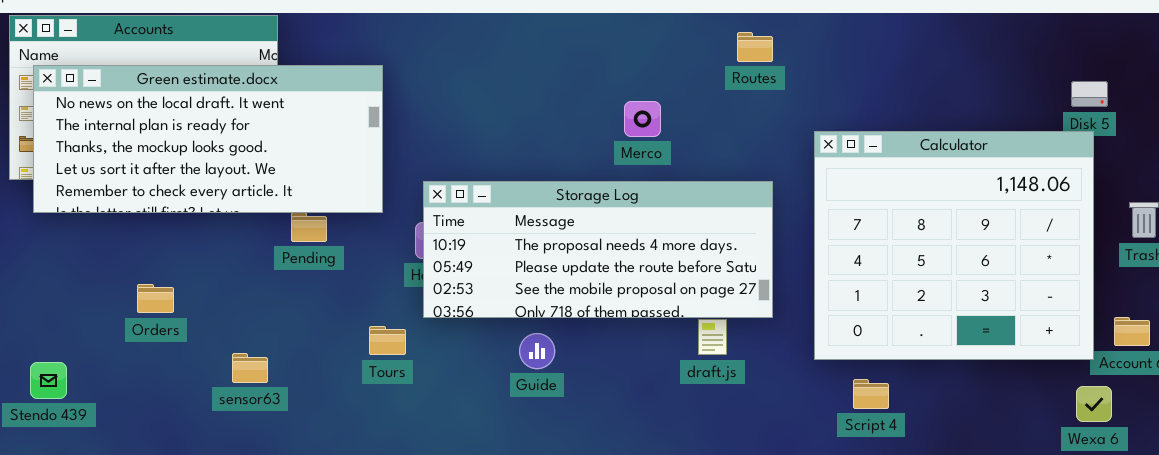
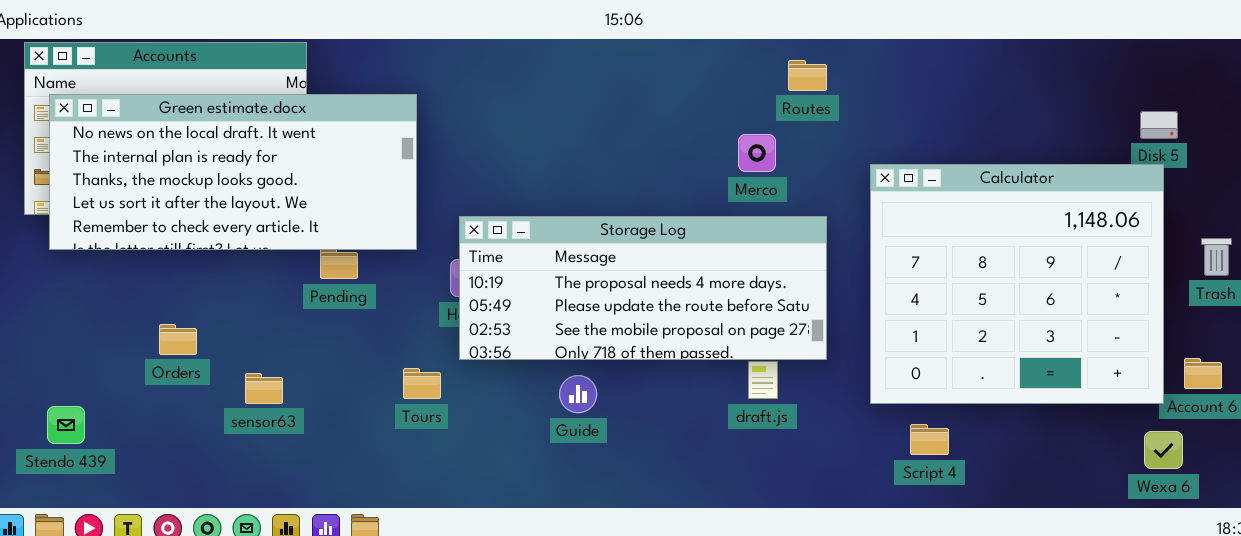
Merco: [624,101,661,137] -> [738,134,776,172], moved
sensor63: [232,353,268,383] -> [245,373,283,404], moved

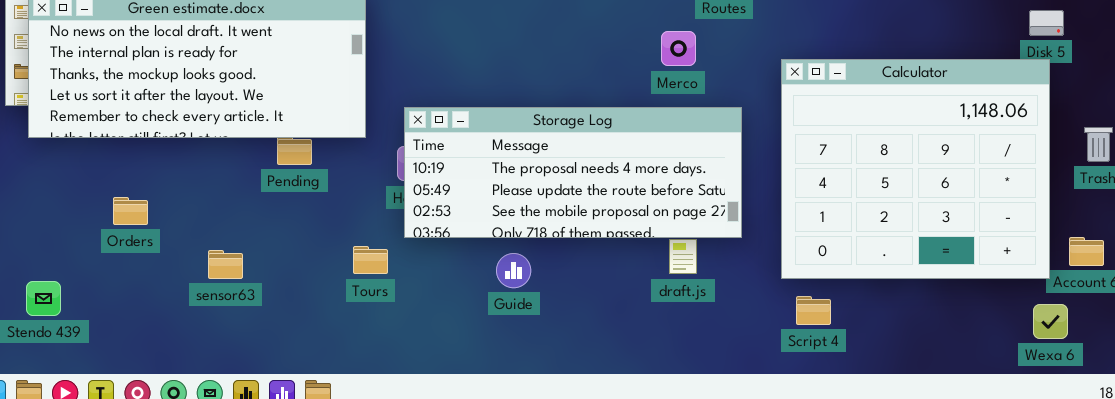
Orders: [159,324,197,355] -> [113,197,148,225], moved
Script 4: [910,424,949,455] -> [796,296,831,325], moved

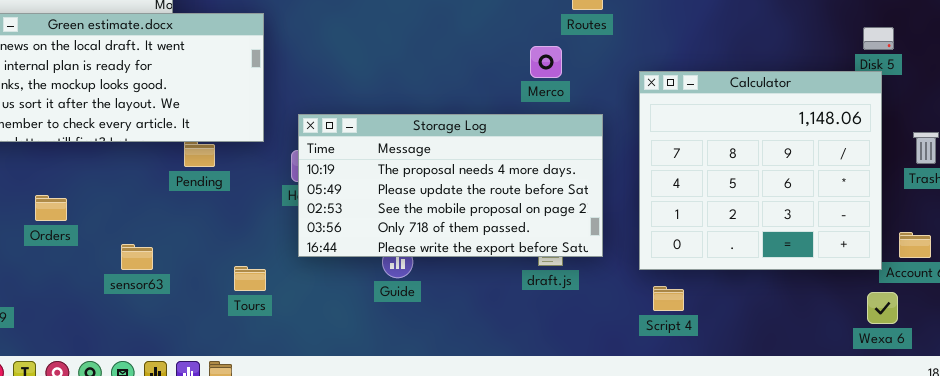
Storage Log: [404,107,742,238] -> [298,114,603,257], resized
Tours: [353,246,388,274] -> [234,266,266,291], moved

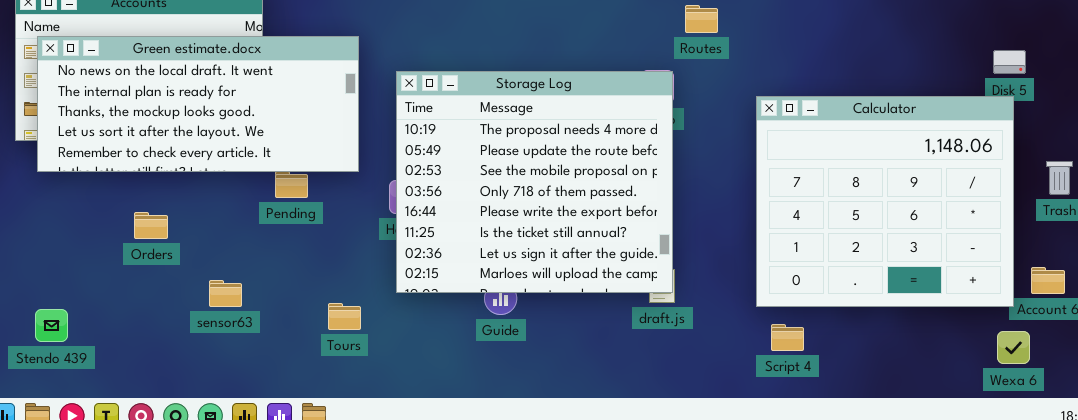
Storage Log: [298,114,603,257] -> [396,71,673,293], resized
Orders: [35,195,67,221] -> [134,212,168,239], moved

